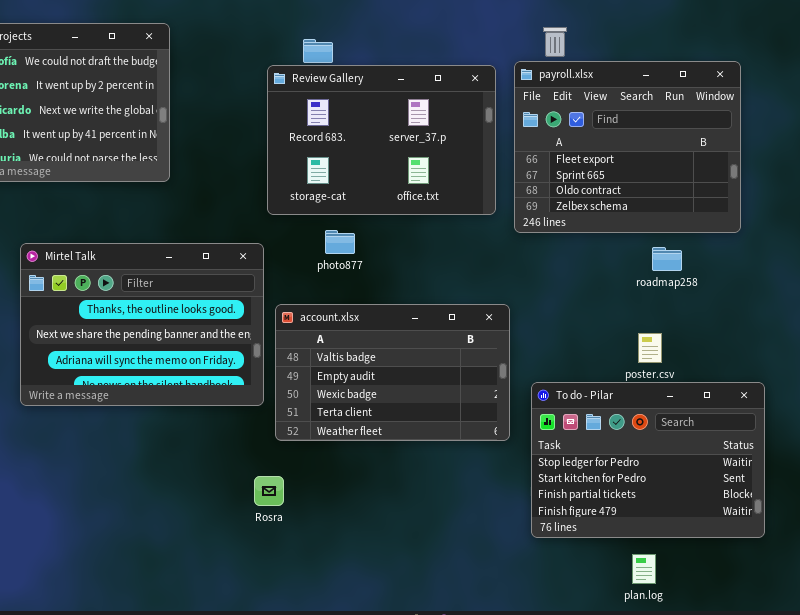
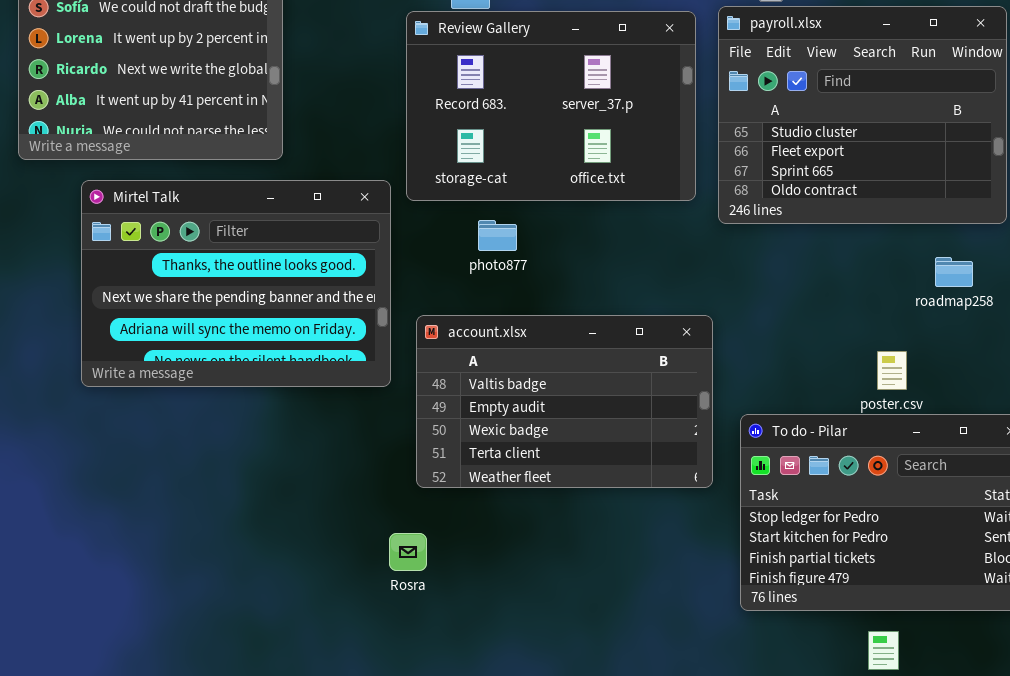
payroll.xlsx: [514,61,741,233] -> [718,6,1007,224], scrolled up 1 row
Mirtel Talk: [20,243,264,406] -> [81,180,391,387], moved
roadmap258: [652,247,682,271] -> [935,257,973,287], moved

